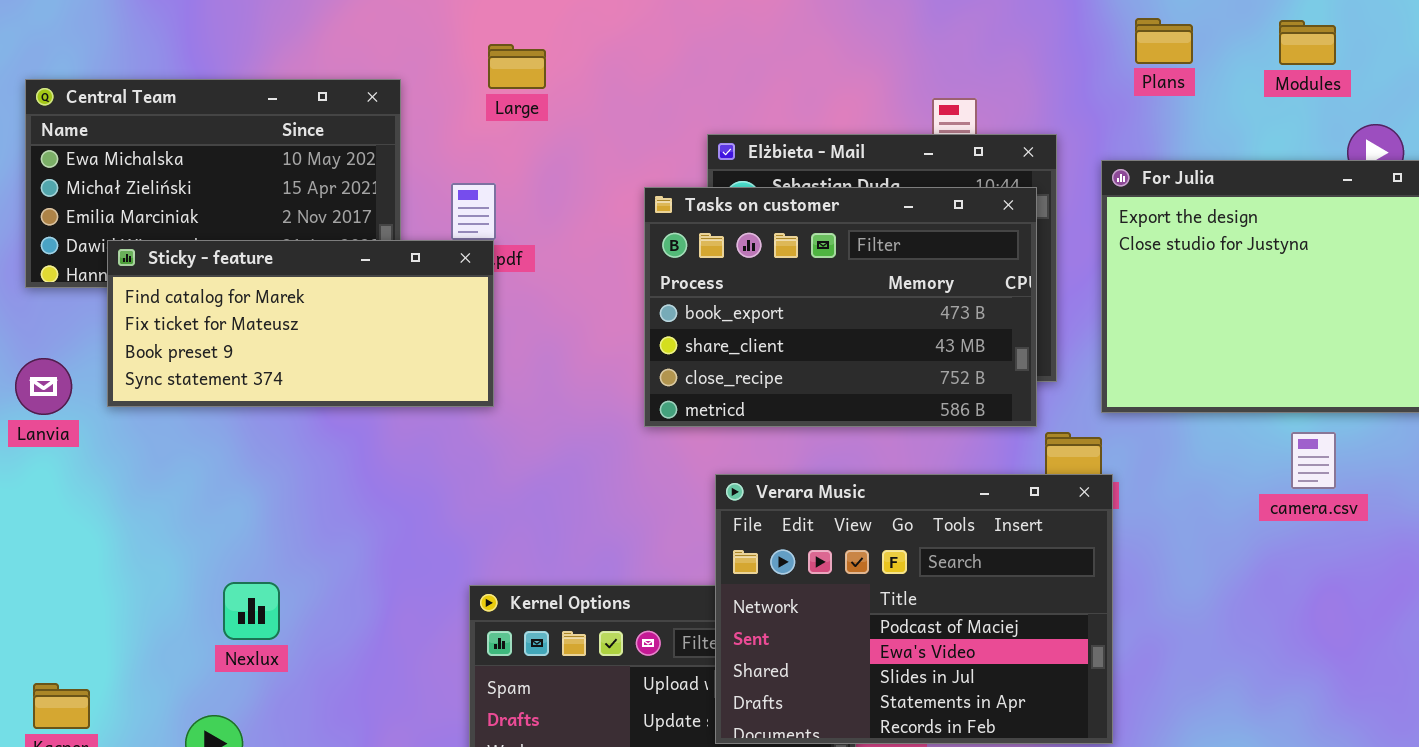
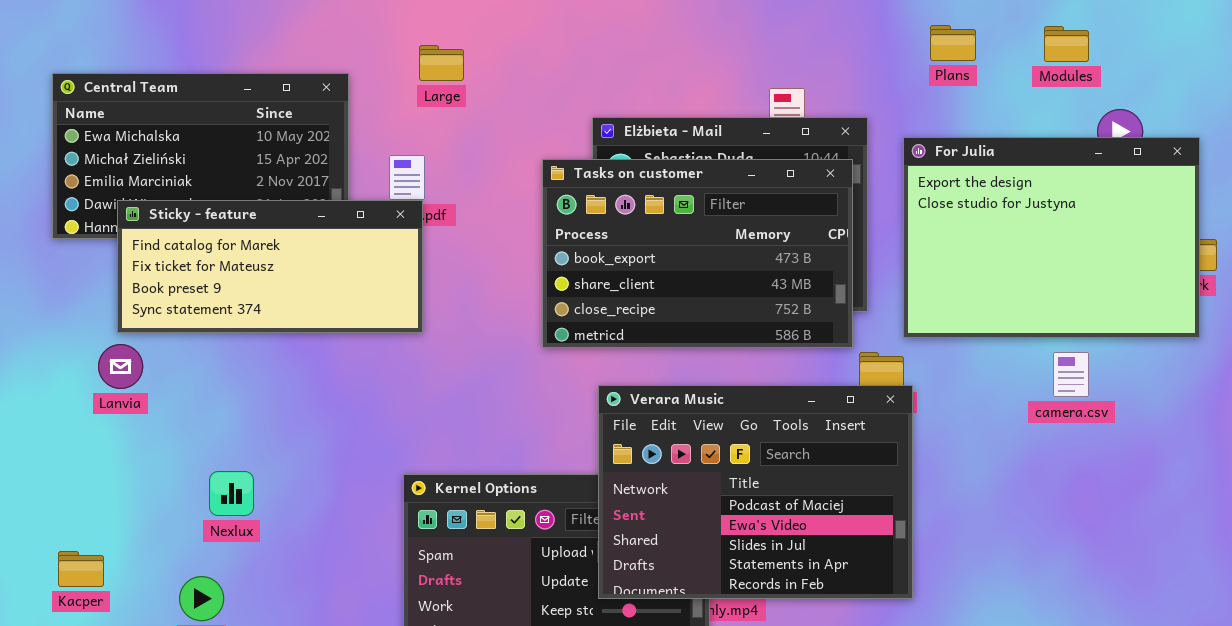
Lanvia: [15,358,72,415] -> [98,344,143,389], moved

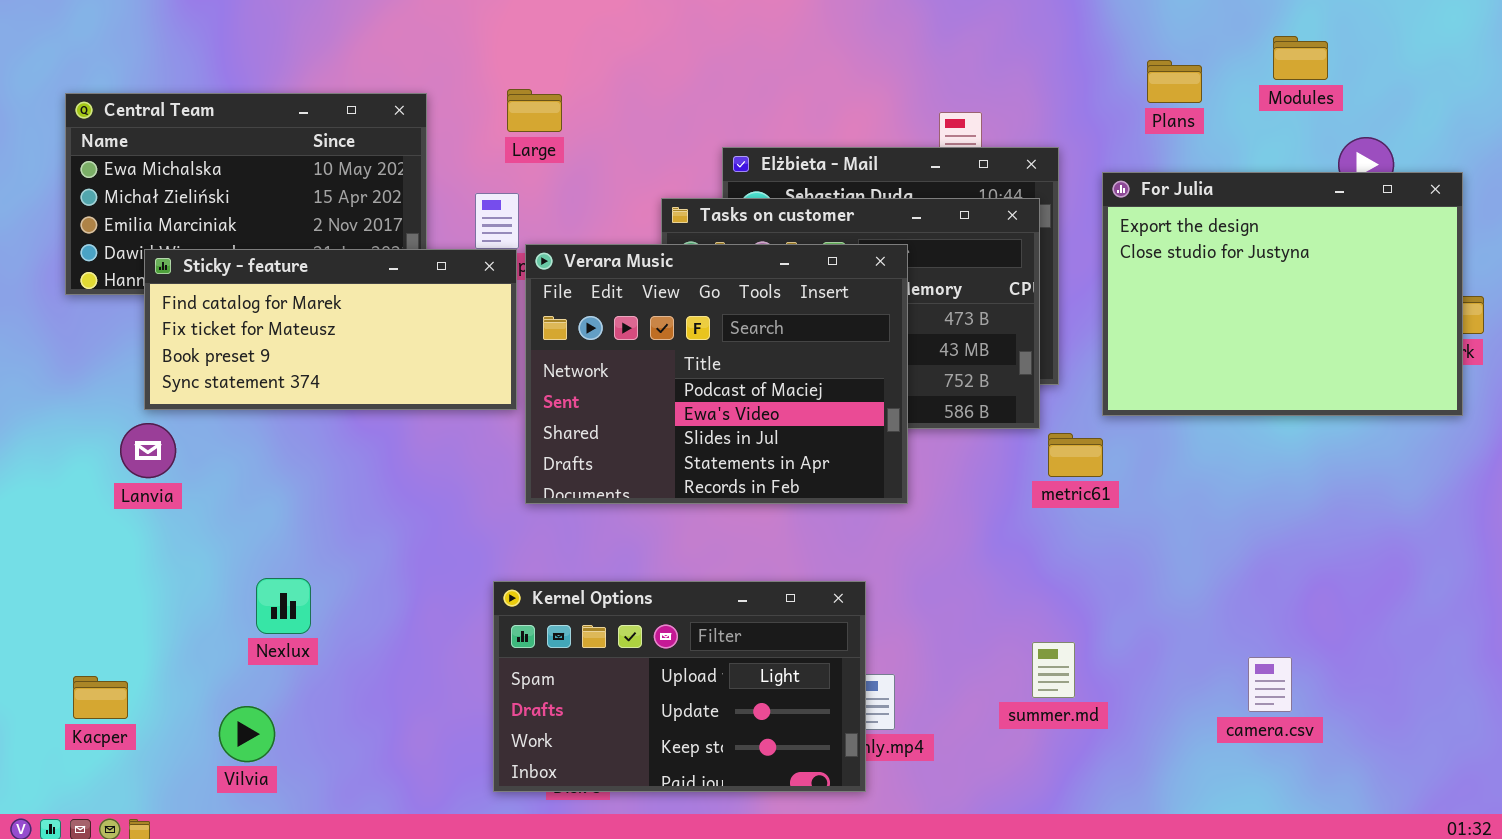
Plans: [930,25,976,61] -> [1147,60,1202,103], moved
Large: [419,45,464,81] -> [507,89,562,132], moved
camera.csv: [1053,352,1089,397] -> [1248,657,1292,712], moved
Verara Music: [598,385,913,599] -> [525,244,908,504], moved

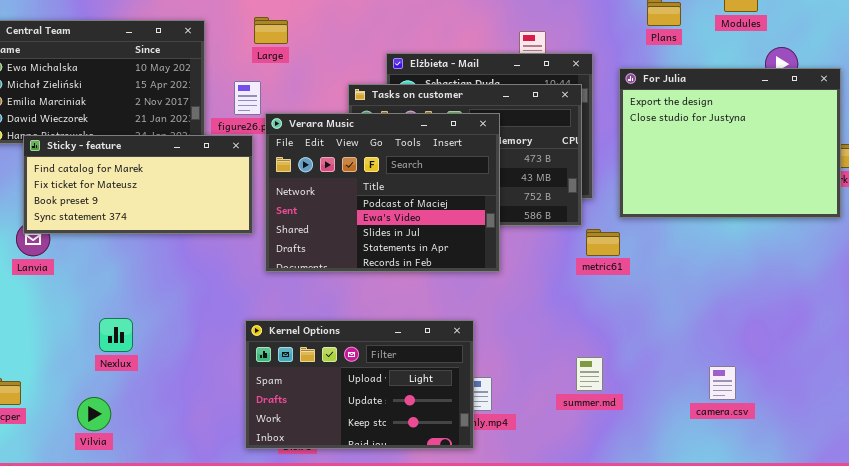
Sticky - feature: [144,249,517,410] -> [23,135,253,234], moved

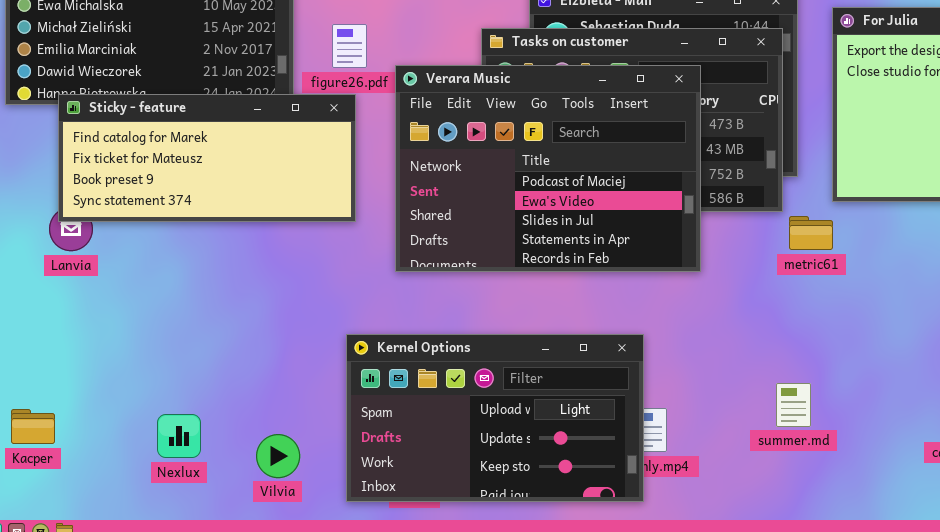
Verara Music: [265,113,500,272] -> [395,65,701,272], moved
Nexlux: [99,318,133,352] -> [157,414,201,458], moved
Vilvia: [77,397,111,431] -> [256,434,300,478], moved

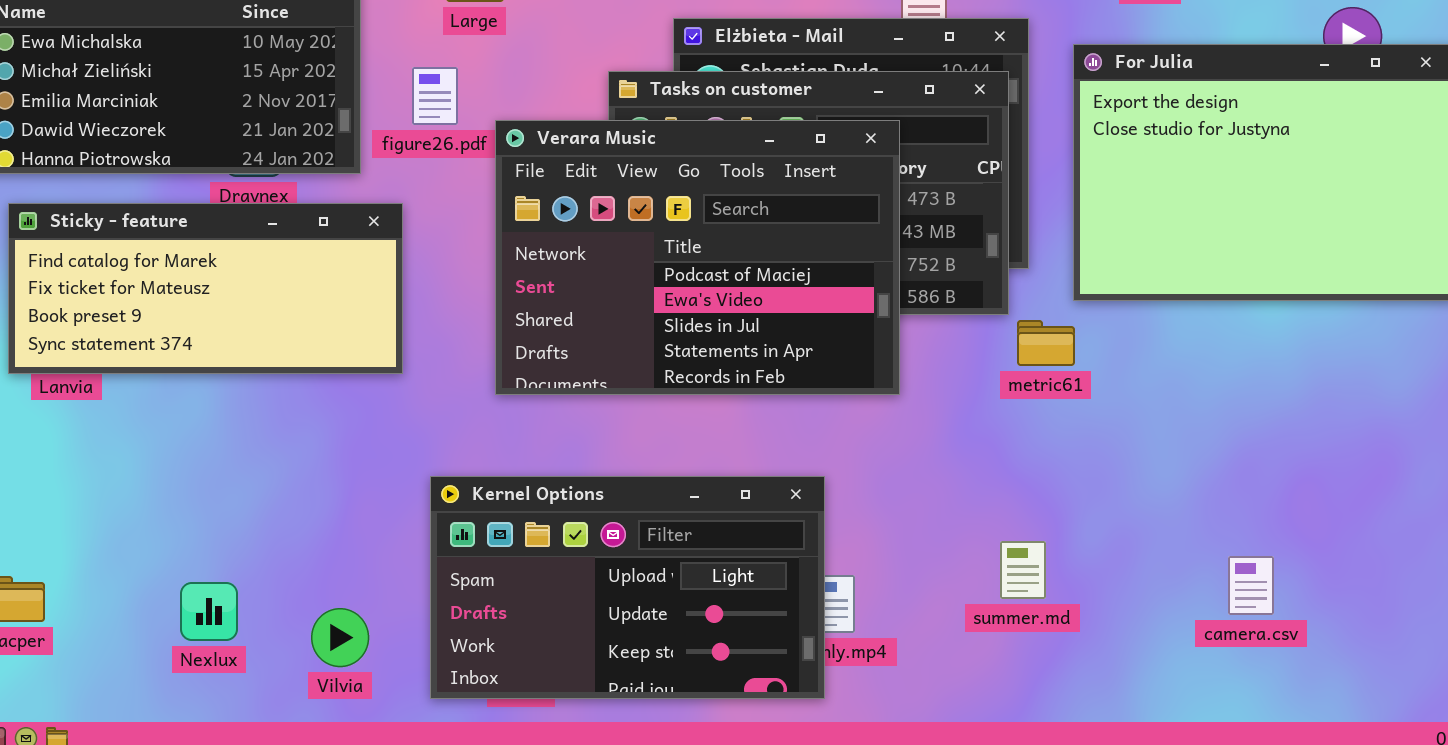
Sticky - feature: [58,94,356,222] -> [8,203,403,374], moved

